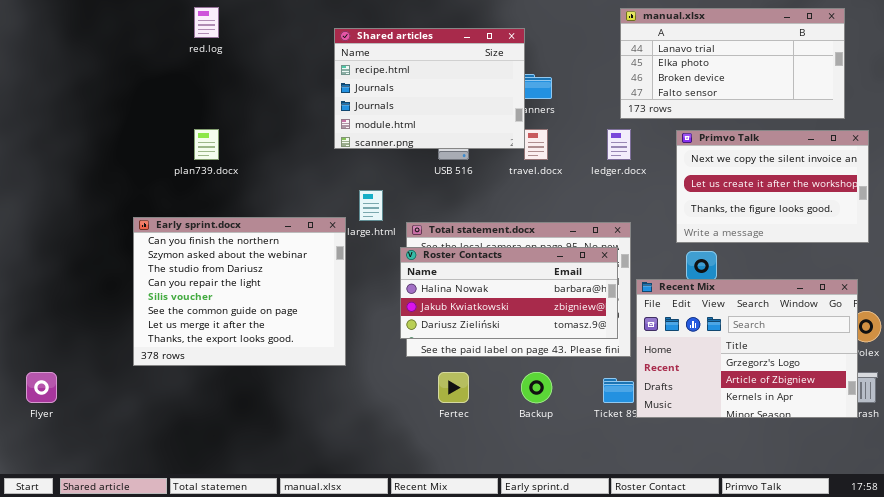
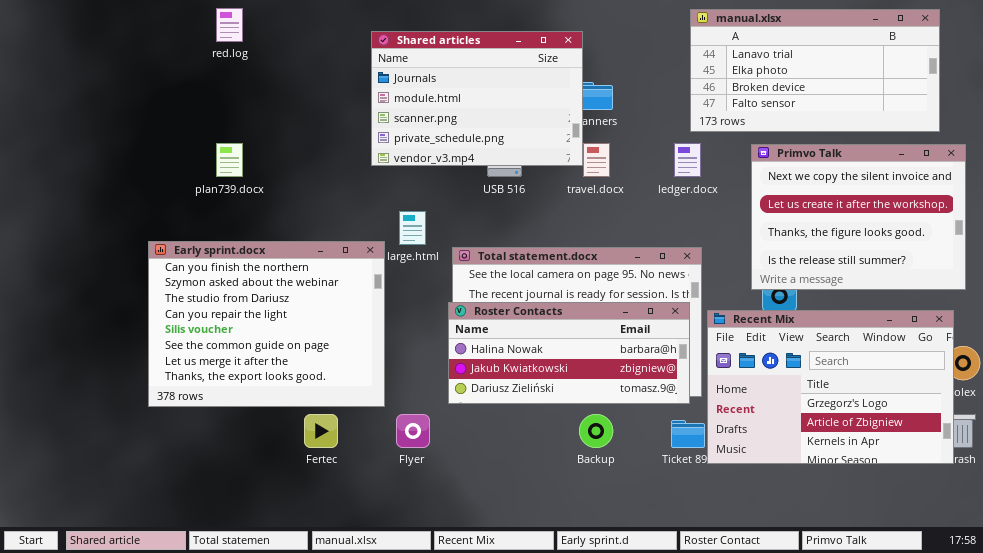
Shared articles: [334,28,525,149] -> [371,31,583,166], scrolled down 2 rows
Primvo Talk: [676,130,869,243] -> [751,144,966,290], resized
Roster Contacts: [400,247,618,339] -> [448,302,690,404], moved
Flyer: [26,372,57,403] -> [396,414,430,448], moved
Fertec: [438,372,469,403] -> [304,414,338,448], moved

